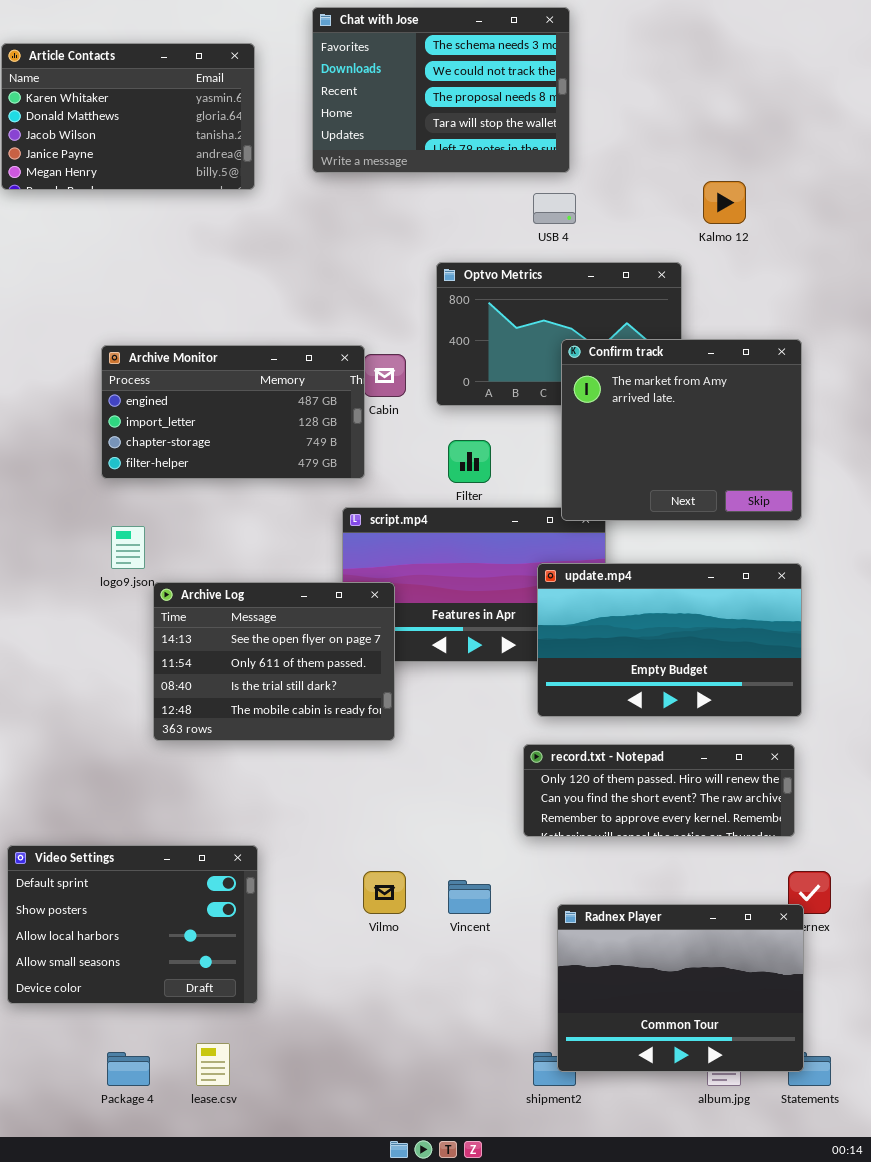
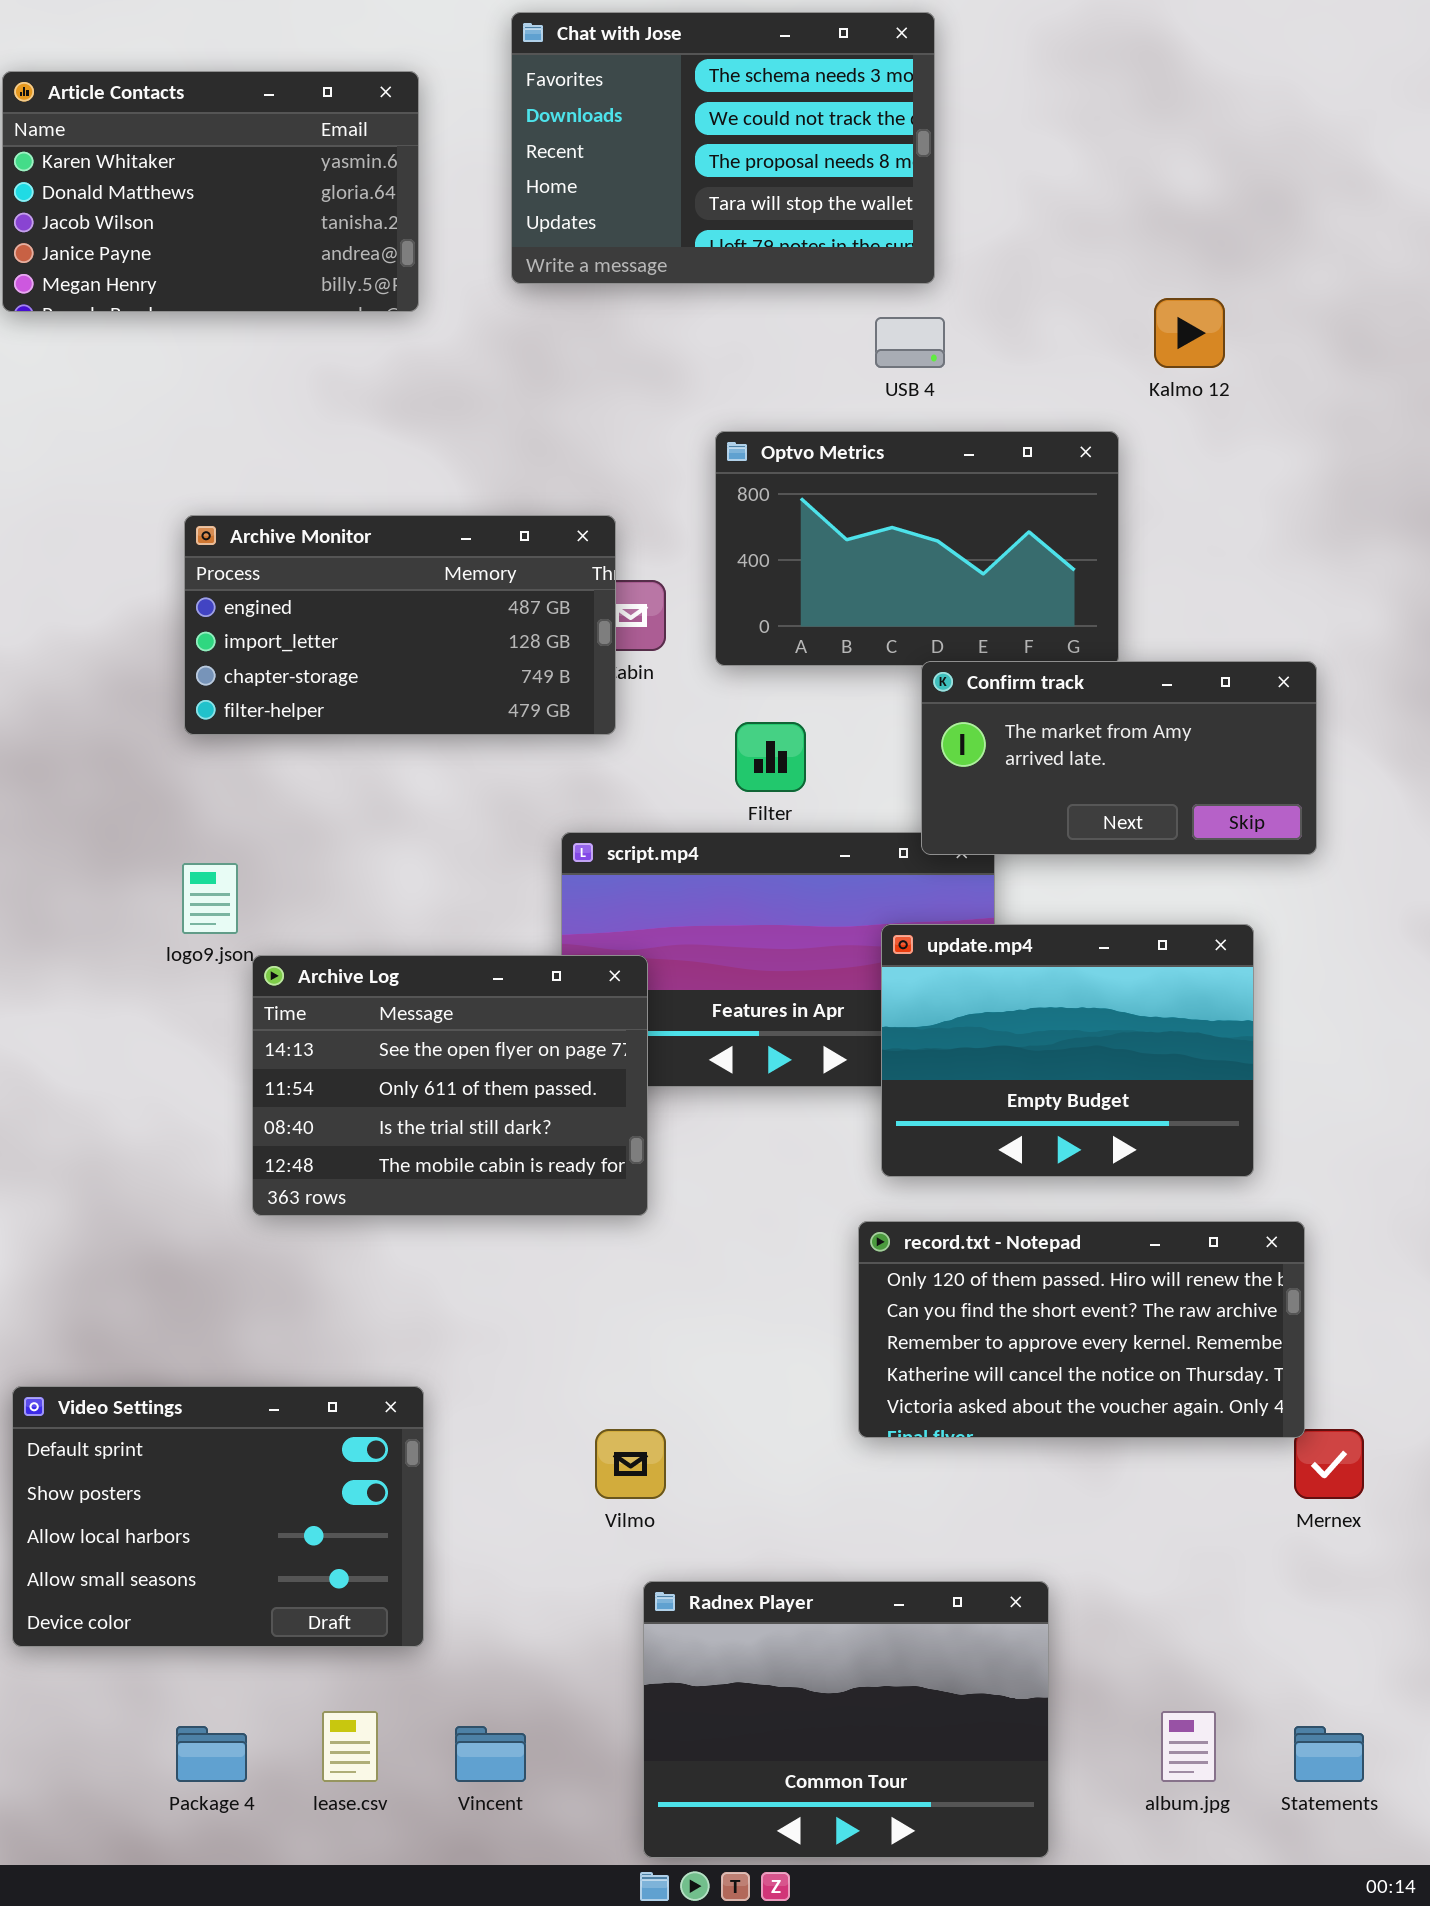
Confirm track: [561,339,802,521] -> [921,661,1317,855], resized
Archive Monitor: [101,345,365,479] -> [184,515,616,735], moved
update.mp4: [537,563,802,717] -> [881,924,1254,1177], resized
record.txt - Notepad: [523,744,795,837] -> [858,1221,1305,1438], resized
Vincent: [448,880,491,914] -> [455,1726,526,1782], moved
Radnex Player: [557,904,804,1072] -> [643,1581,1049,1858], moved

